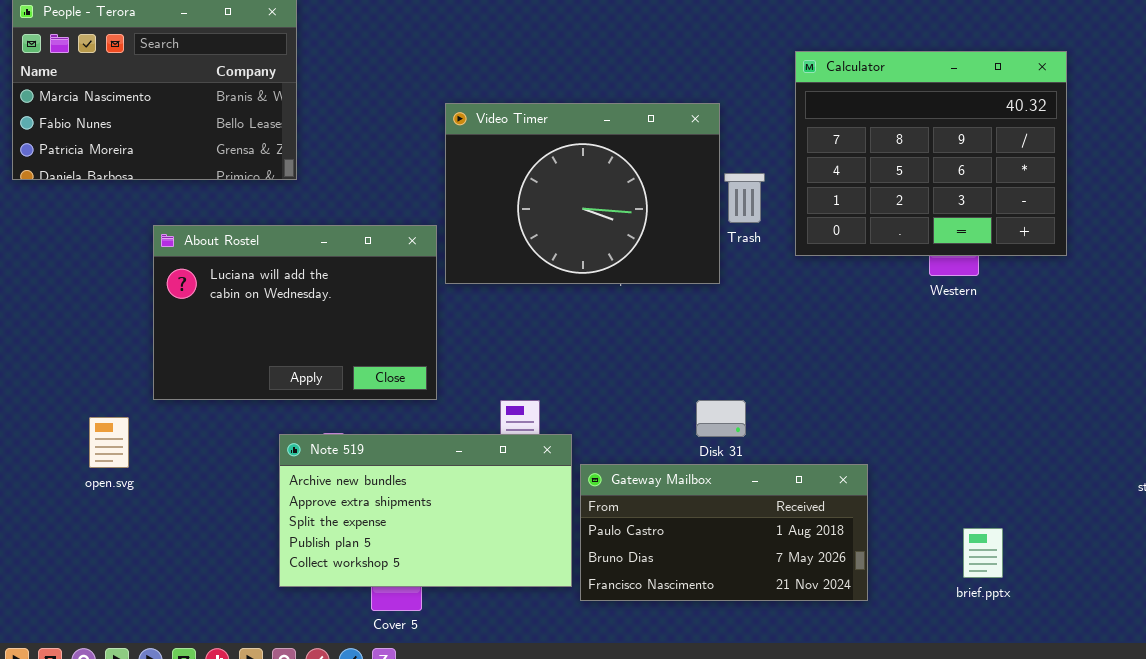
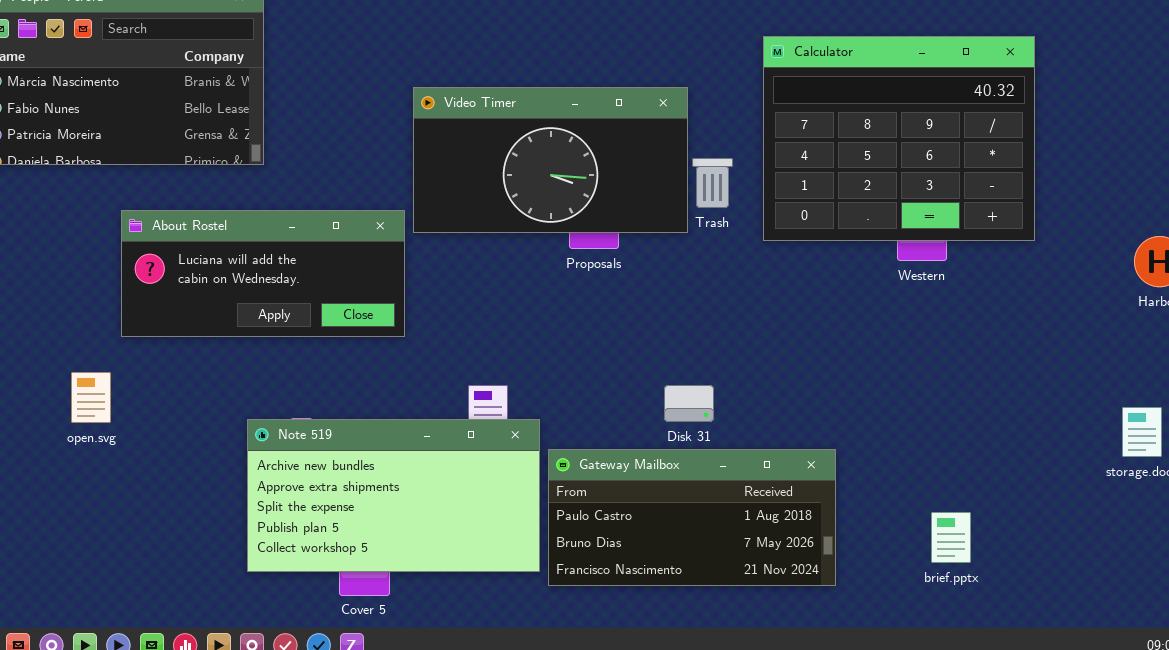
Video Timer: [445,103,720,284] -> [413,87,688,233], resized
About Rostel: [153,225,437,400] -> [121,210,405,337], resized
open.svg: [89,417,129,468] -> [71,372,111,423], moved

